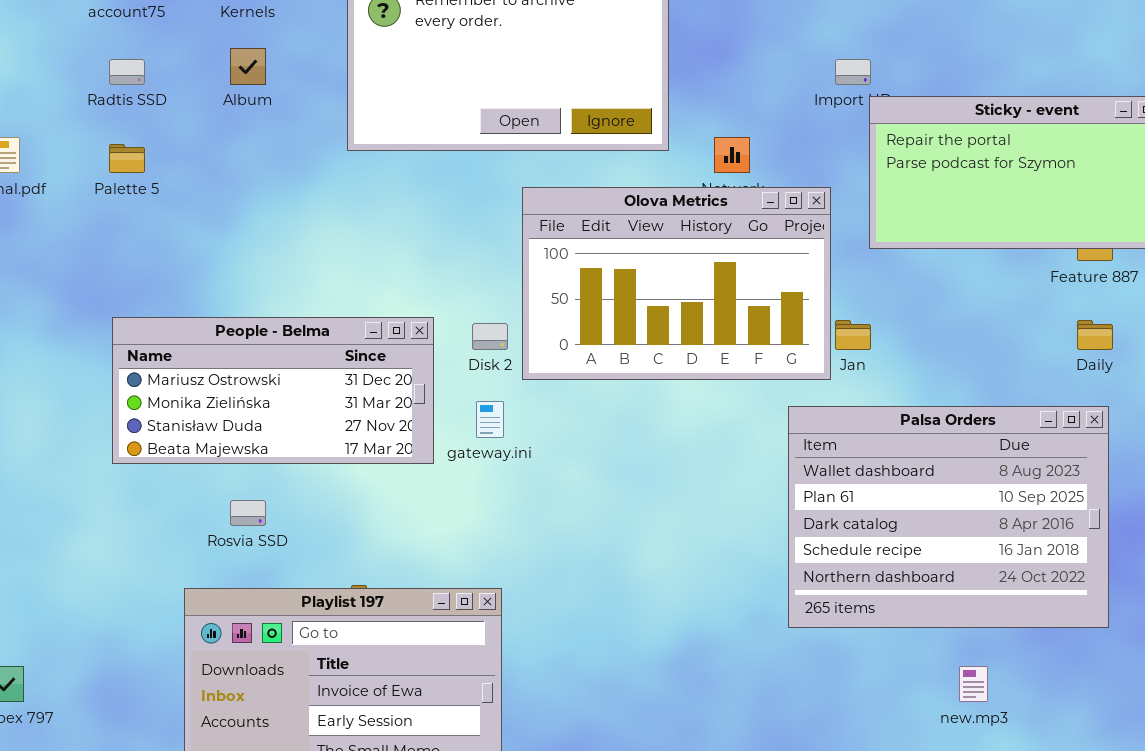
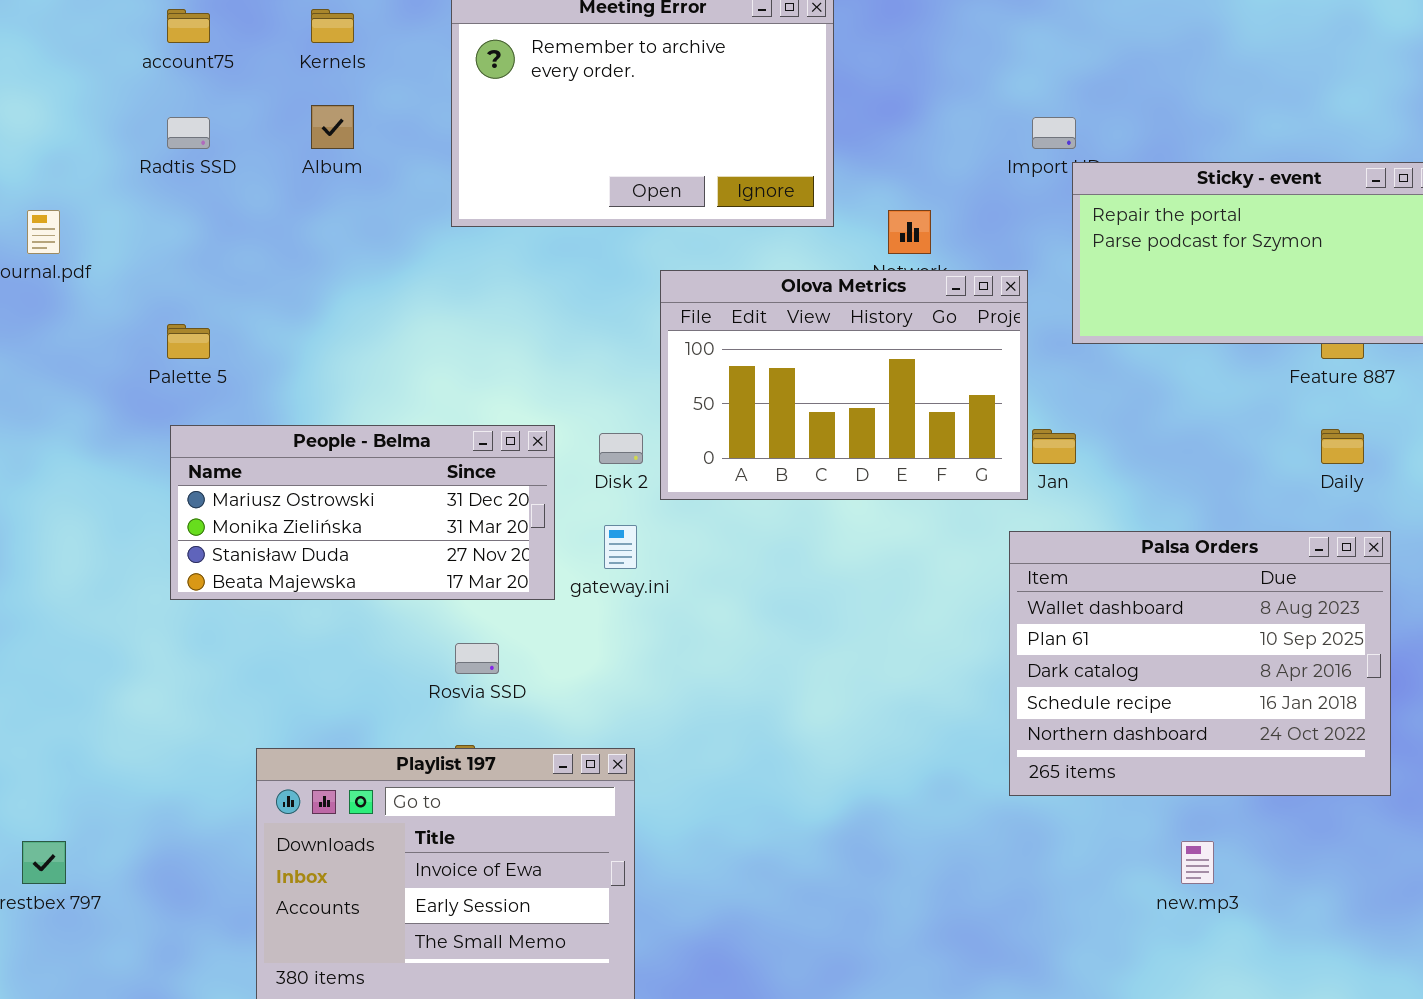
Palette 5: [109,144,145,173] -> [167,324,210,359], moved
Palsa Orders: [788,406,1109,628] -> [1009,531,1391,796], moved
Rosvia SSD: [230,500,266,526] -> [455,643,499,674], moved

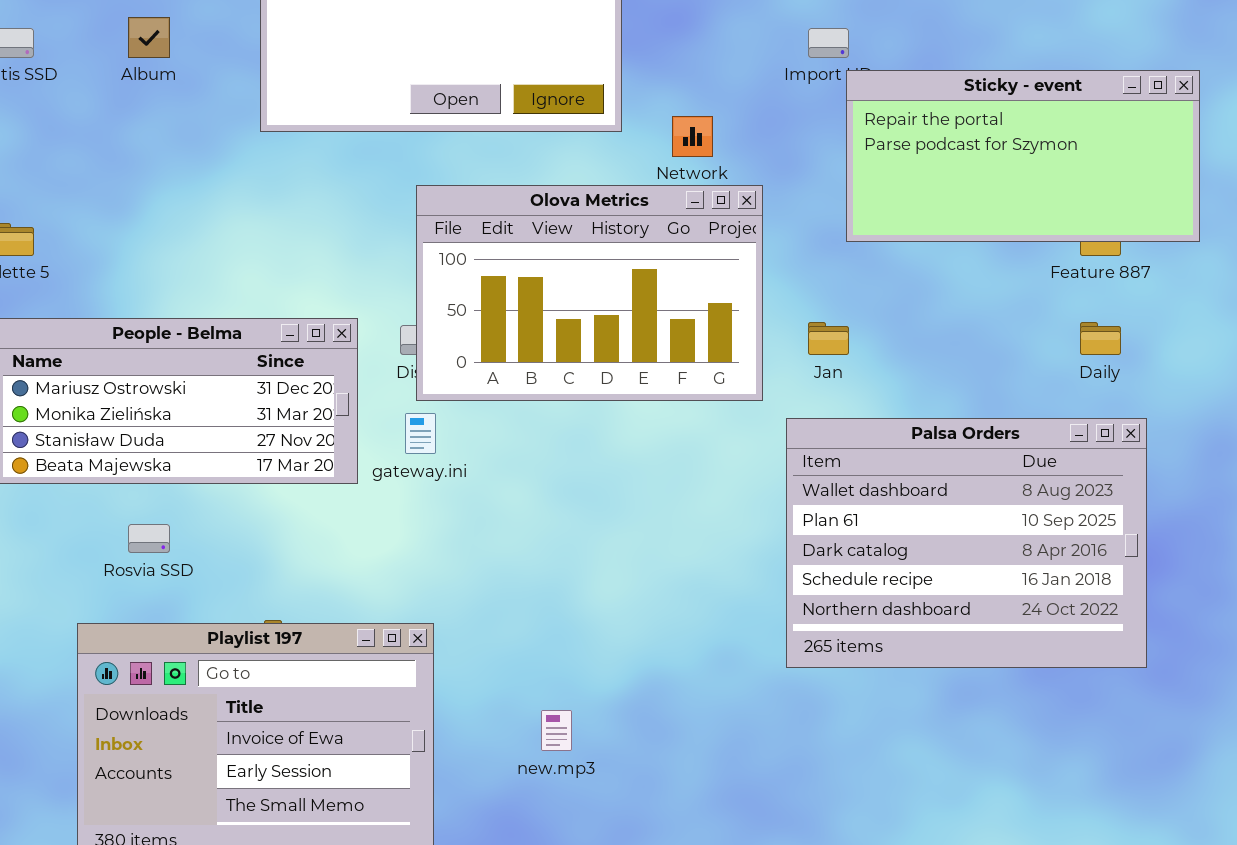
Olova Metrics: [660,270,1028,500] -> [416,185,763,401], moved
Rosvia SSD: [455,643,499,674] -> [128,524,170,553], moved
new.mp3: [1181,841,1214,884] -> [541,710,572,751], moved

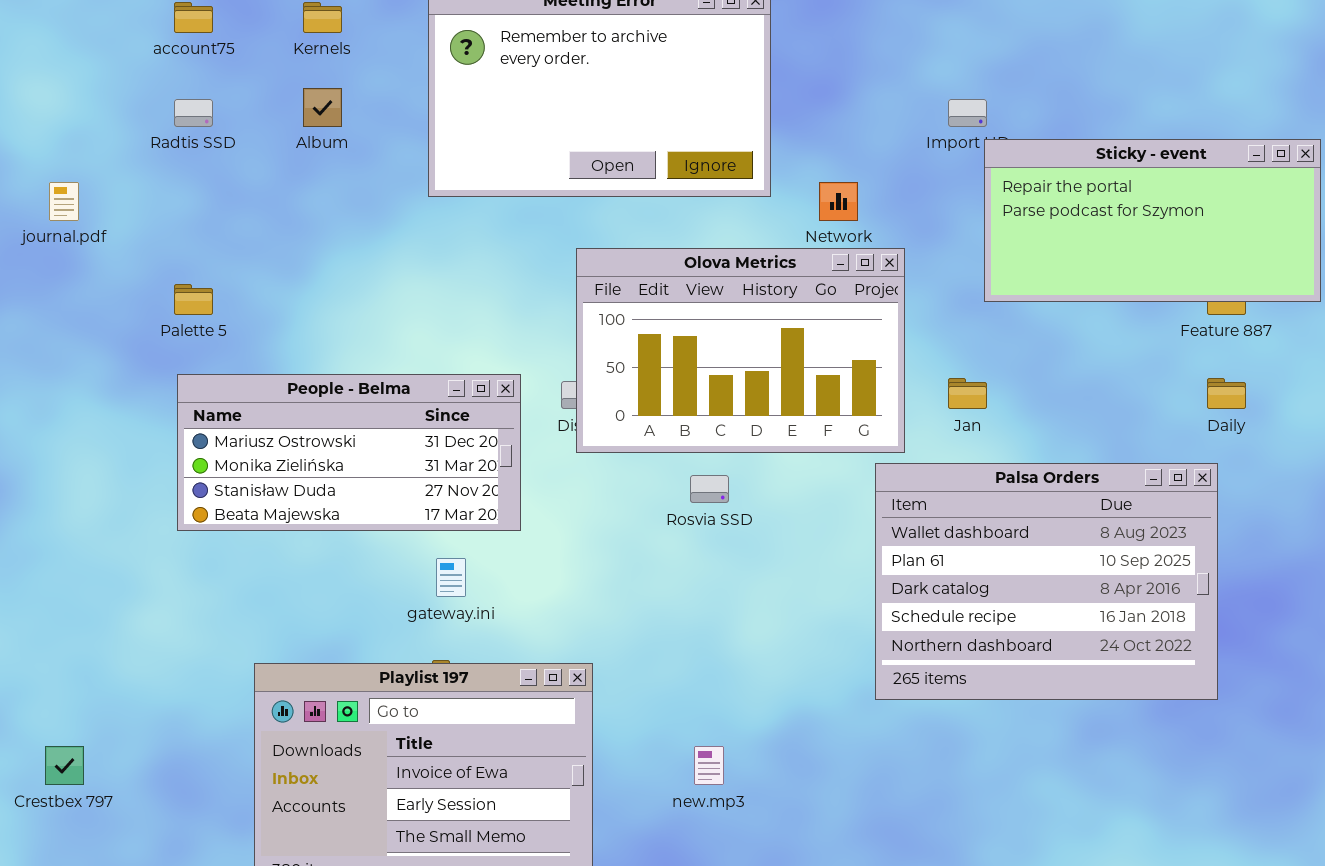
gateway.ini: [405,413,436,454] -> [436,558,466,597], moved
Palsa Orders: [786,418,1147,668] -> [875,463,1218,700], moved
Rosvia SSD: [128,524,170,553] -> [690,475,729,503], moved

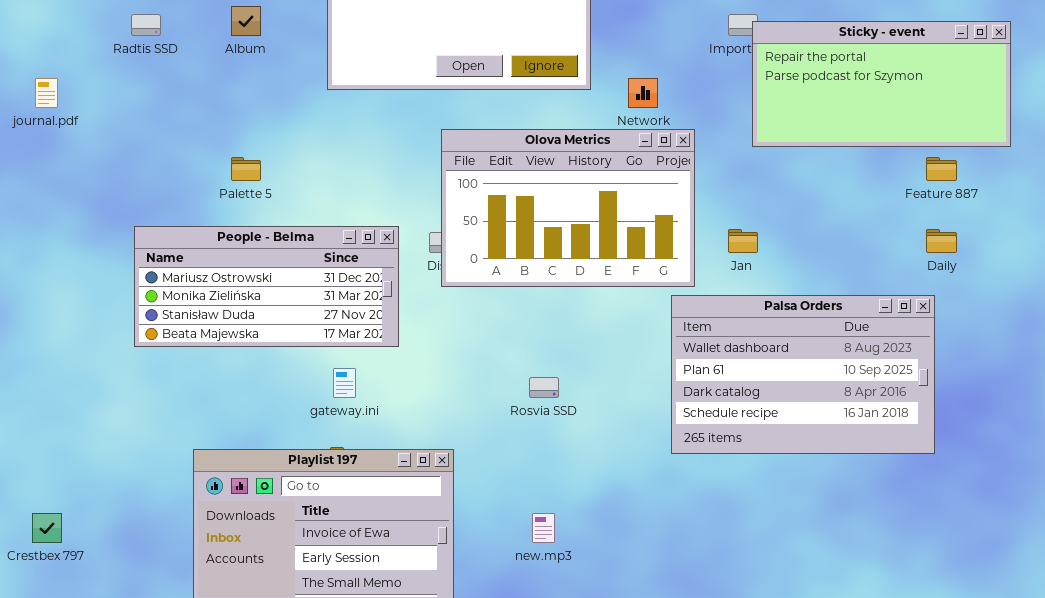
Sticky - event: [984,139,1321,302] -> [752,21,1011,147], moved
Palette 5: [174,284,213,315] -> [231,157,261,181], moved
Palsa Orders: [875,463,1218,700] -> [671,295,935,454], resized
Rosvia SSD: [690,475,729,503] -> [529,377,559,398], moved

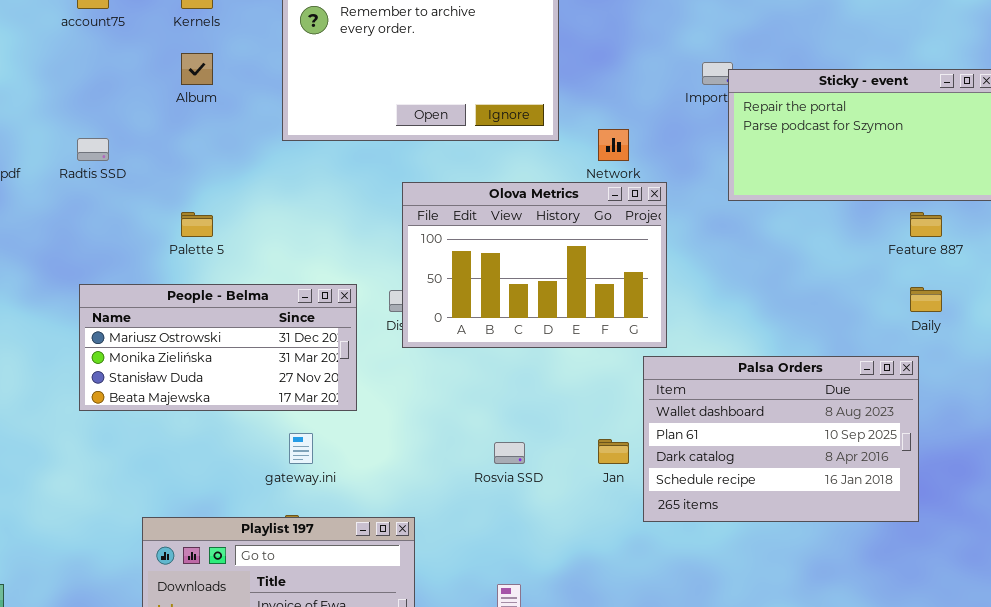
Radtis SSD: [131,14,161,36] -> [77,138,109,161], moved
Jan: [728,229,758,253] -> [598,439,629,464], moved

